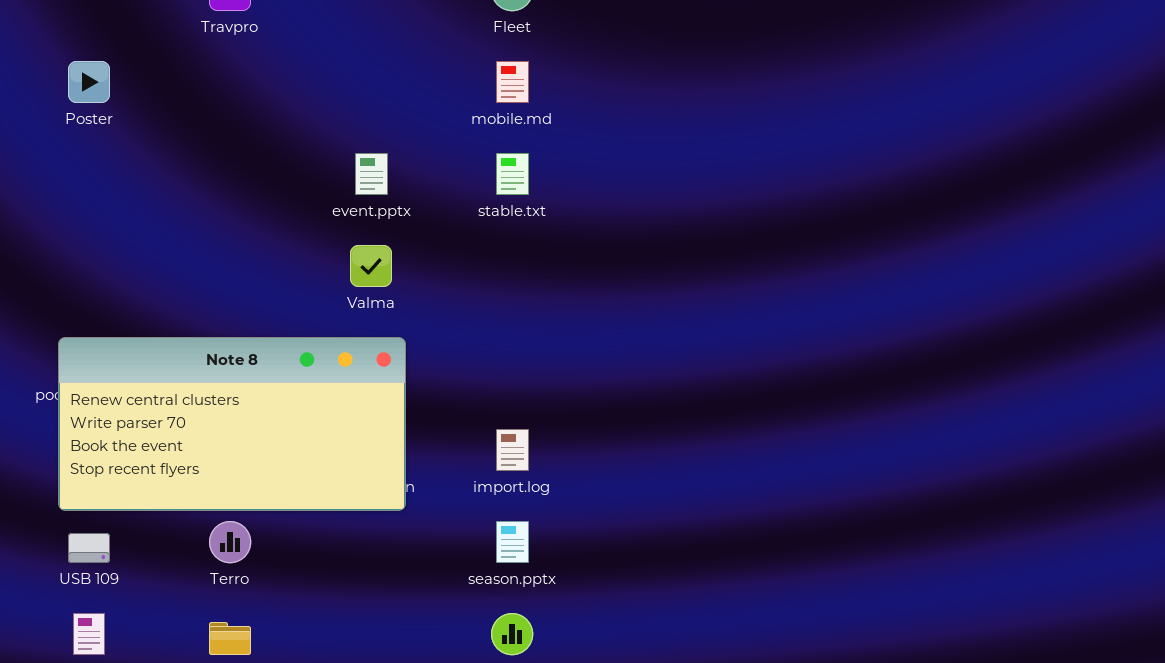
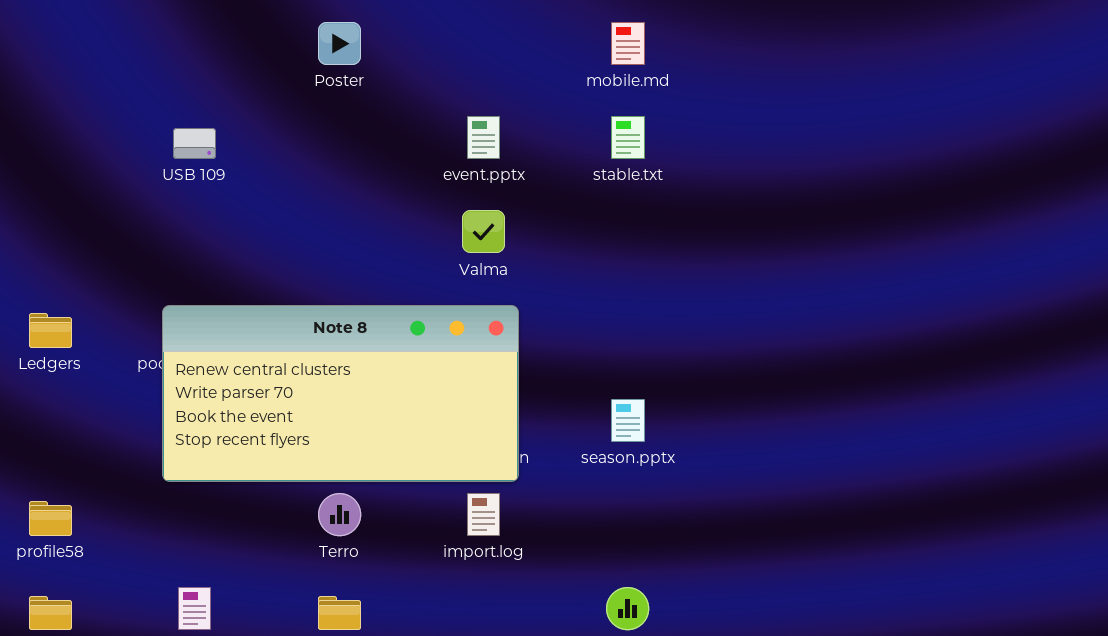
Poster: [68,61,110,103] -> [318,22,361,65], moved
import.log: [496,429,529,471] -> [467,493,500,536], moved
season.pptx: [496,521,529,563] -> [611,399,645,442], moved
USB 109: [68,533,110,563] -> [173,128,216,159], moved

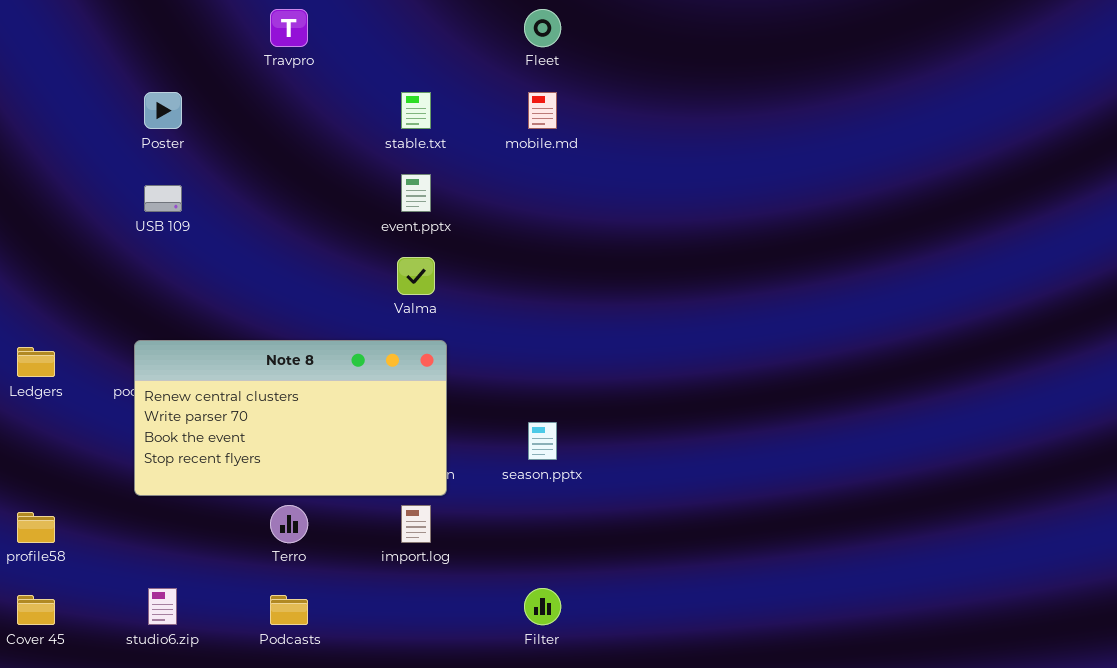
Poster: [318,22,361,65] -> [144,92,182,129], moved
stable.txt: [611,116,645,159] -> [401,92,431,129], moved

